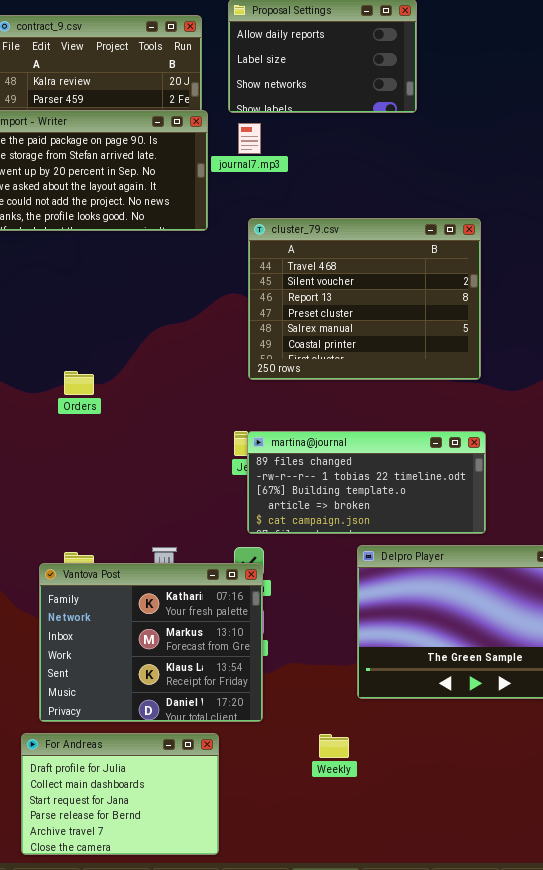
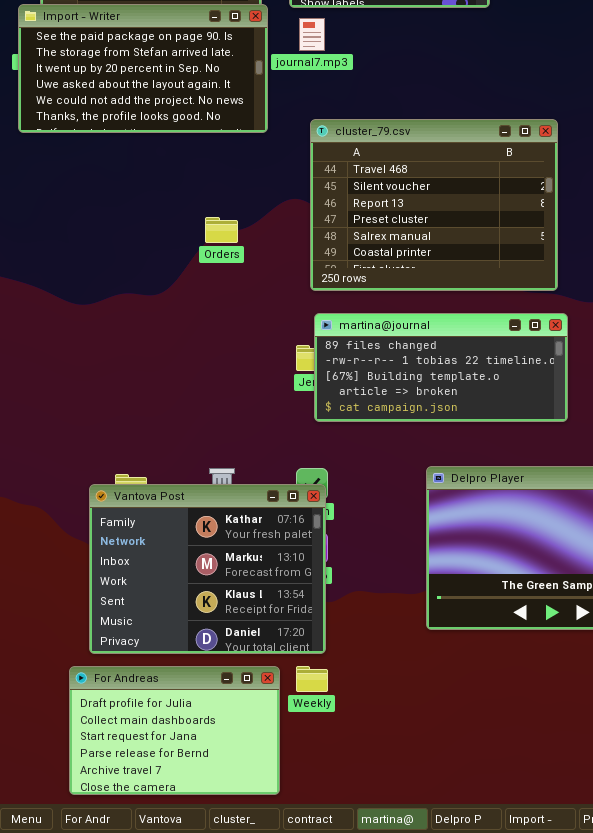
Orders: [64,371,94,395] -> [205,217,238,243], moved
martina@journal: [247,431,486,534] -> [314,313,568,422], moved
Weekly: [319,734,349,758] -> [296,666,328,692], moved

